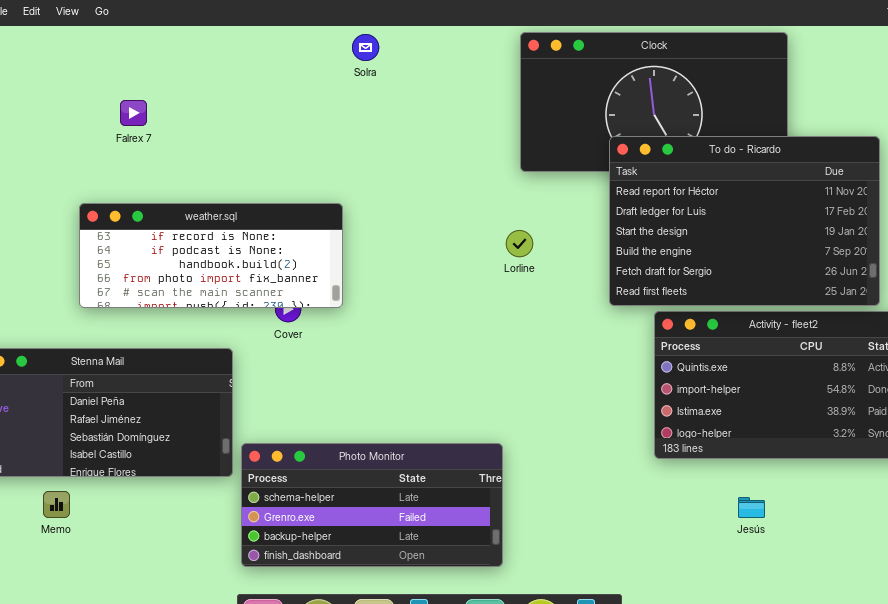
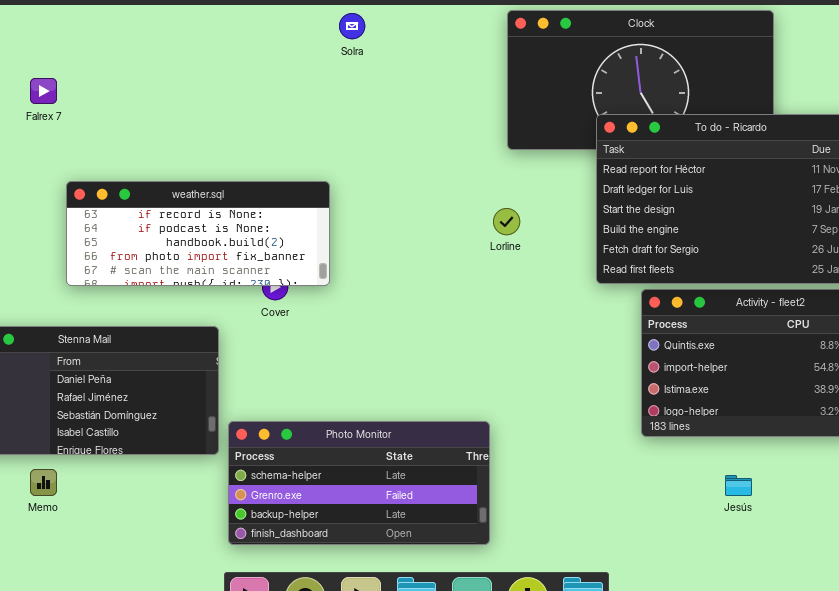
Falrex 7: [120,100,147,126] -> [30,78,57,104], moved

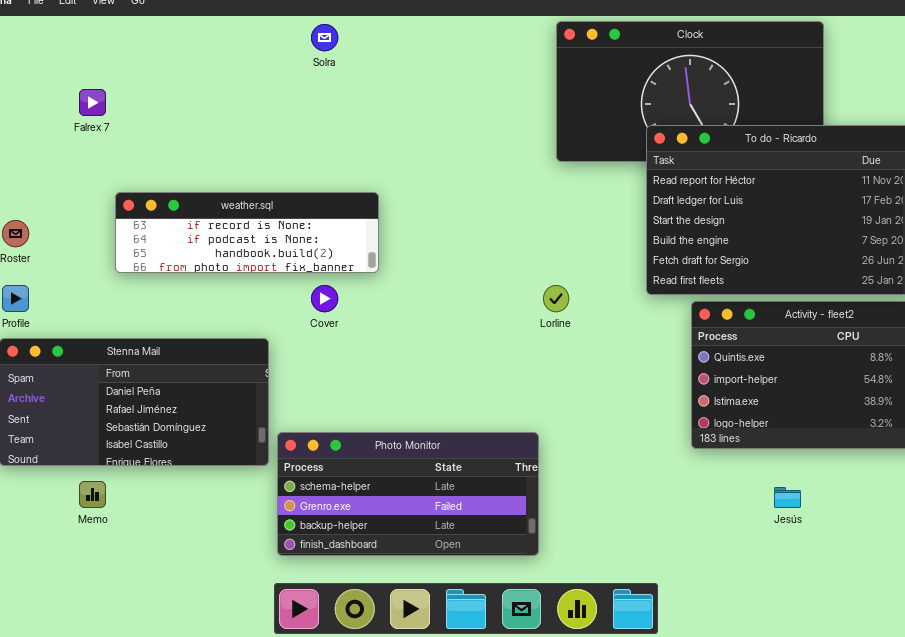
Solra: [339,13,365,39] -> [311,24,338,51], moved
weather.sql: [66,181,330,286] -> [115,192,379,273], resized
Lorline: [493,208,520,235] -> [543,285,569,312], moved

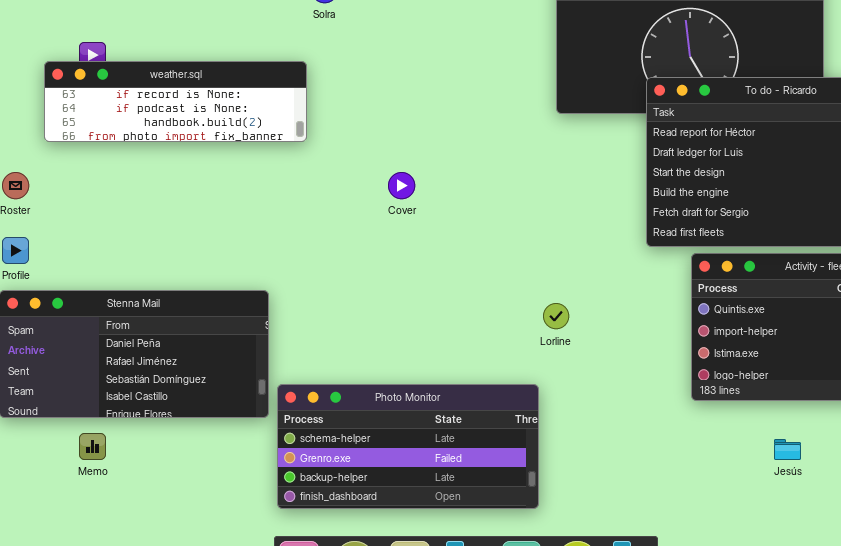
weather.sql: [115,192,379,273] -> [44,61,307,142], moved
Cover: [311,285,338,312] -> [388,172,415,199], moved
Lorline: [543,285,569,312] -> [543,303,569,329], moved

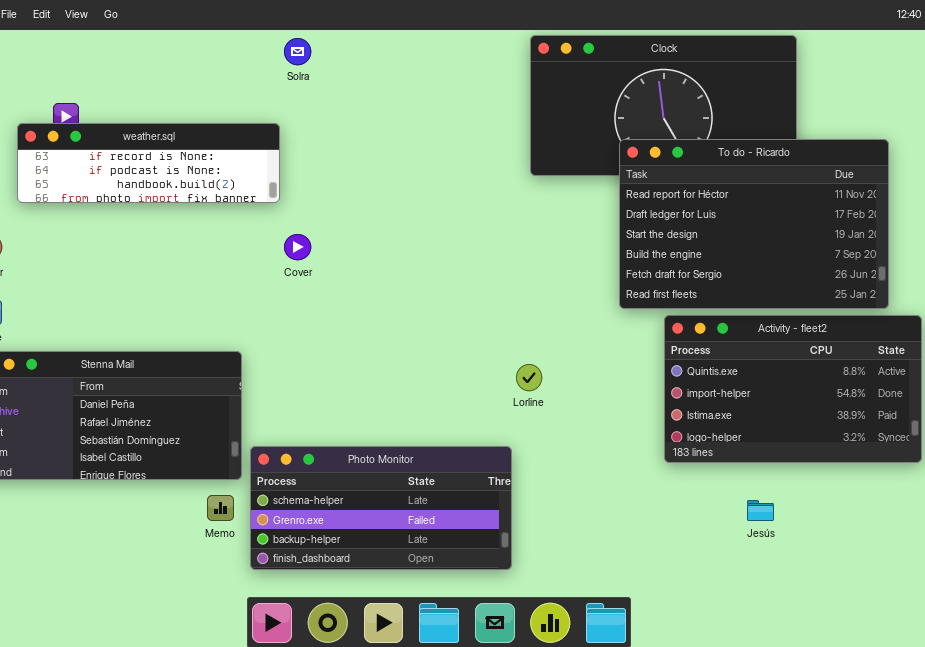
Cover: [388,172,415,199] -> [284,234,311,260], moved
Memo: [79,433,106,460] -> [207,495,234,521], moved

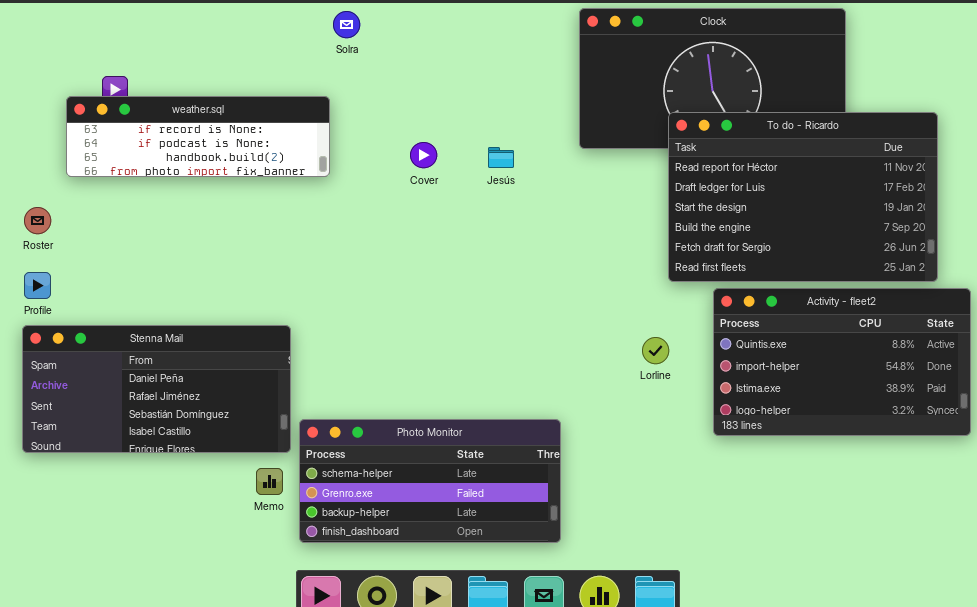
Cover: [284,234,311,260] -> [410,142,437,168], moved
Lorline: [516,364,542,391] -> [642,337,669,364], moved
Jesús: [747,500,774,521] -> [488,147,514,168], moved

